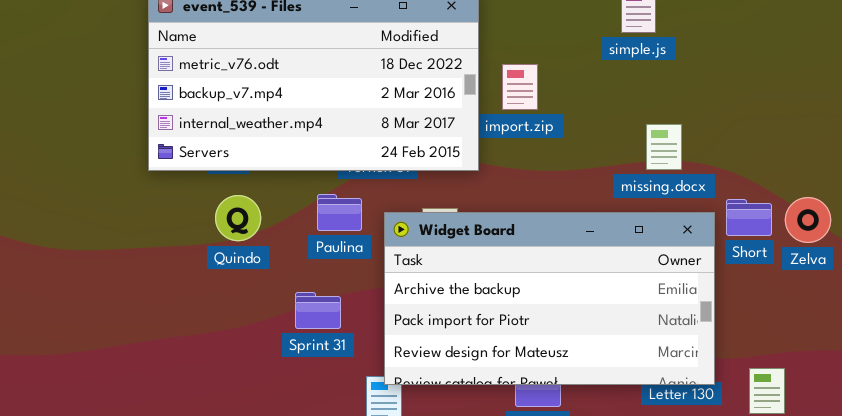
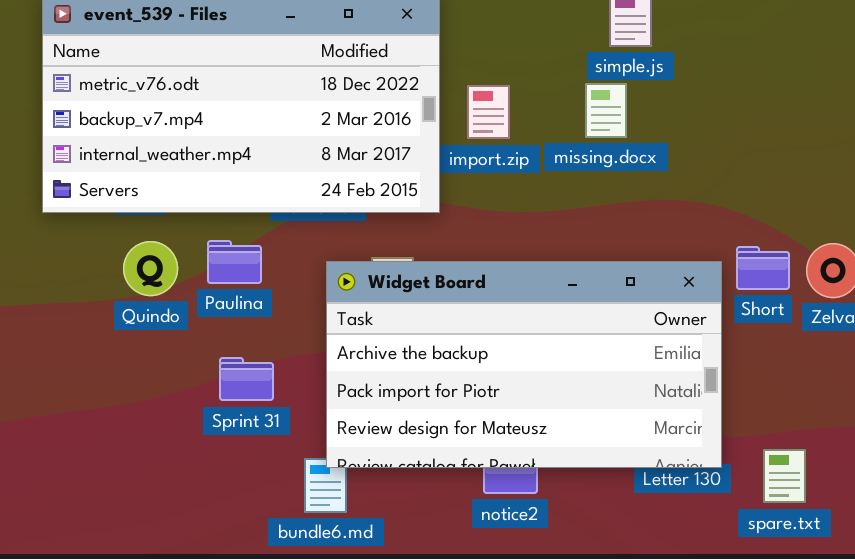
missing.docx: [646,124,682,170] -> [585,83,627,138], moved
Paulina: [317,194,362,231] -> [207,240,262,284], moved

